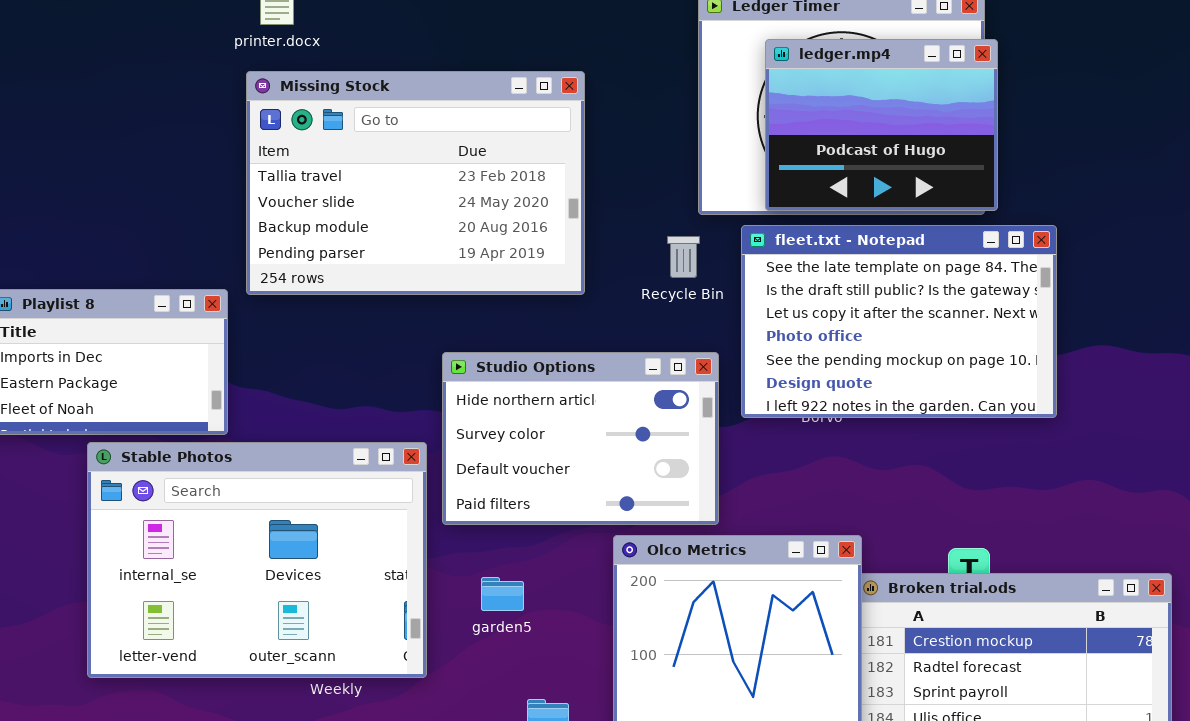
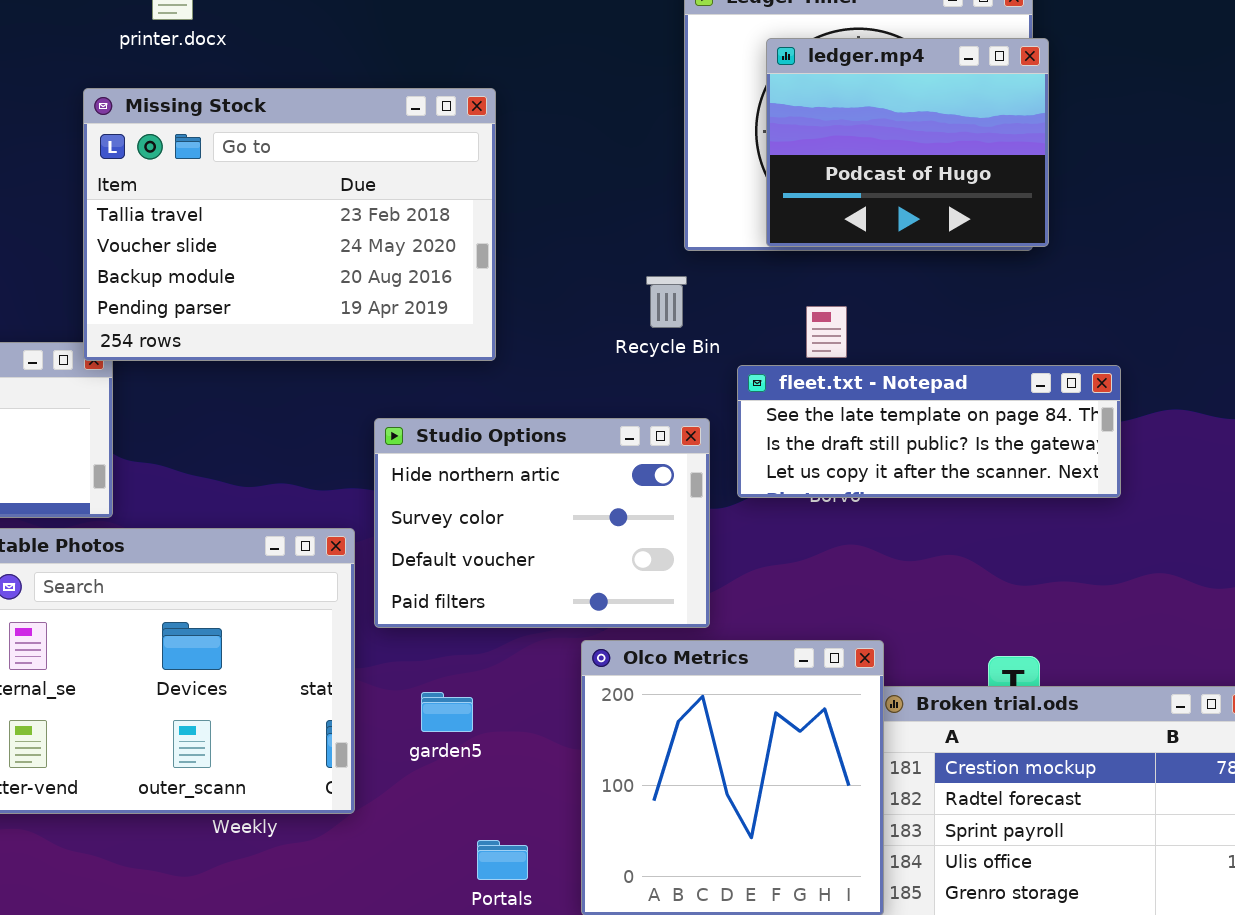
Missing Stock: [246,71,585,295] -> [83,88,496,361], moved
fleet.txt - Notepad: [741,225,1057,418] -> [737,365,1121,498], resized

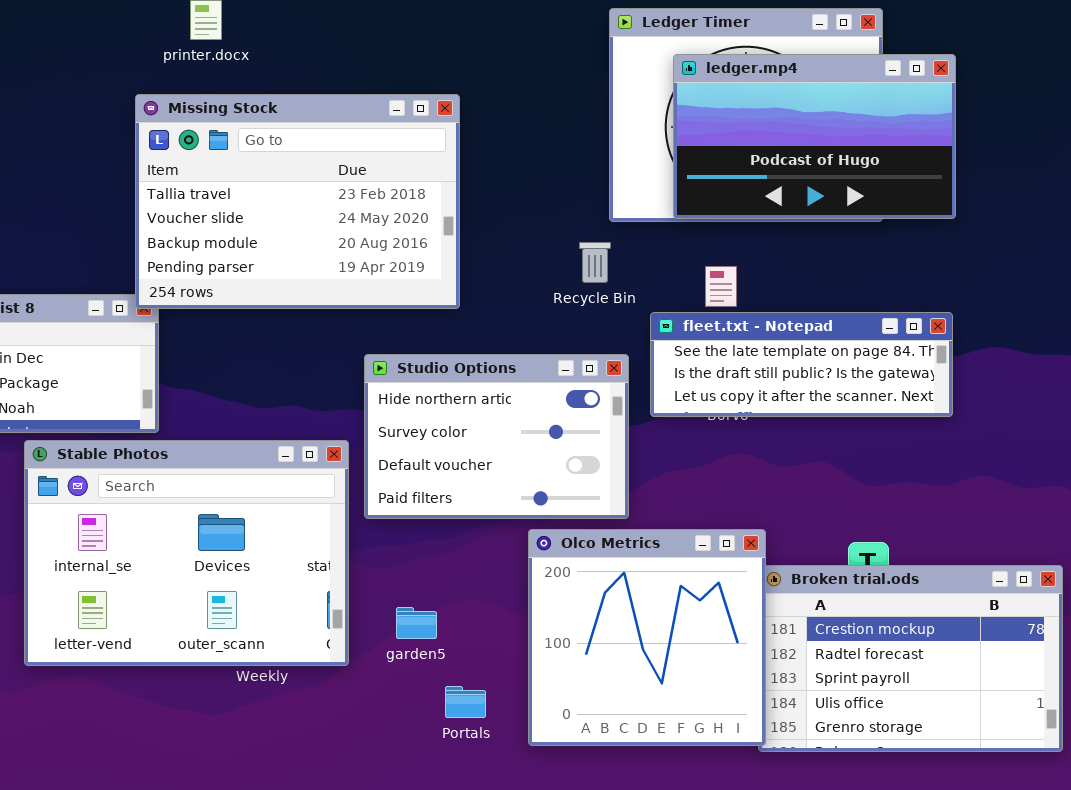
ledger.mp4: [766,38,1049,247] -> [673,54,956,219], resized
garden5: [421,692,473,732] -> [396,607,437,639], moved

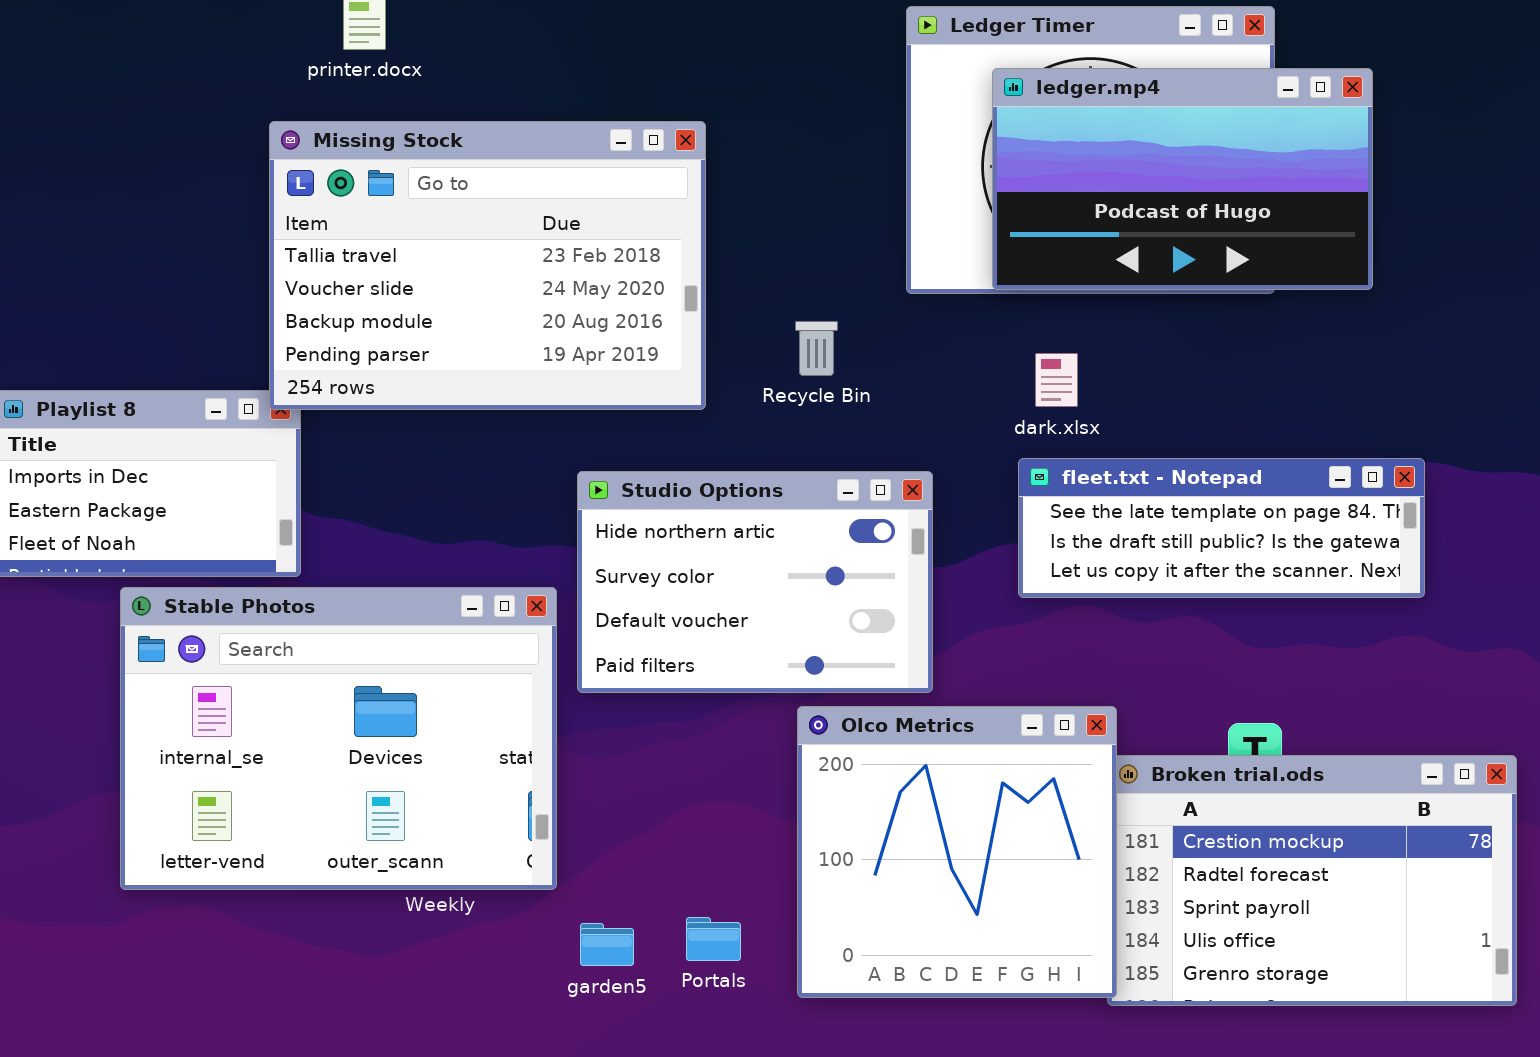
Recycle Bin: [579,242,611,283] -> [795,321,838,376], moved
fleet.txt - Notepad: [650,312,953,417] -> [1018,458,1425,598], moved
garden5: [396,607,437,639] -> [580,923,634,966], moved

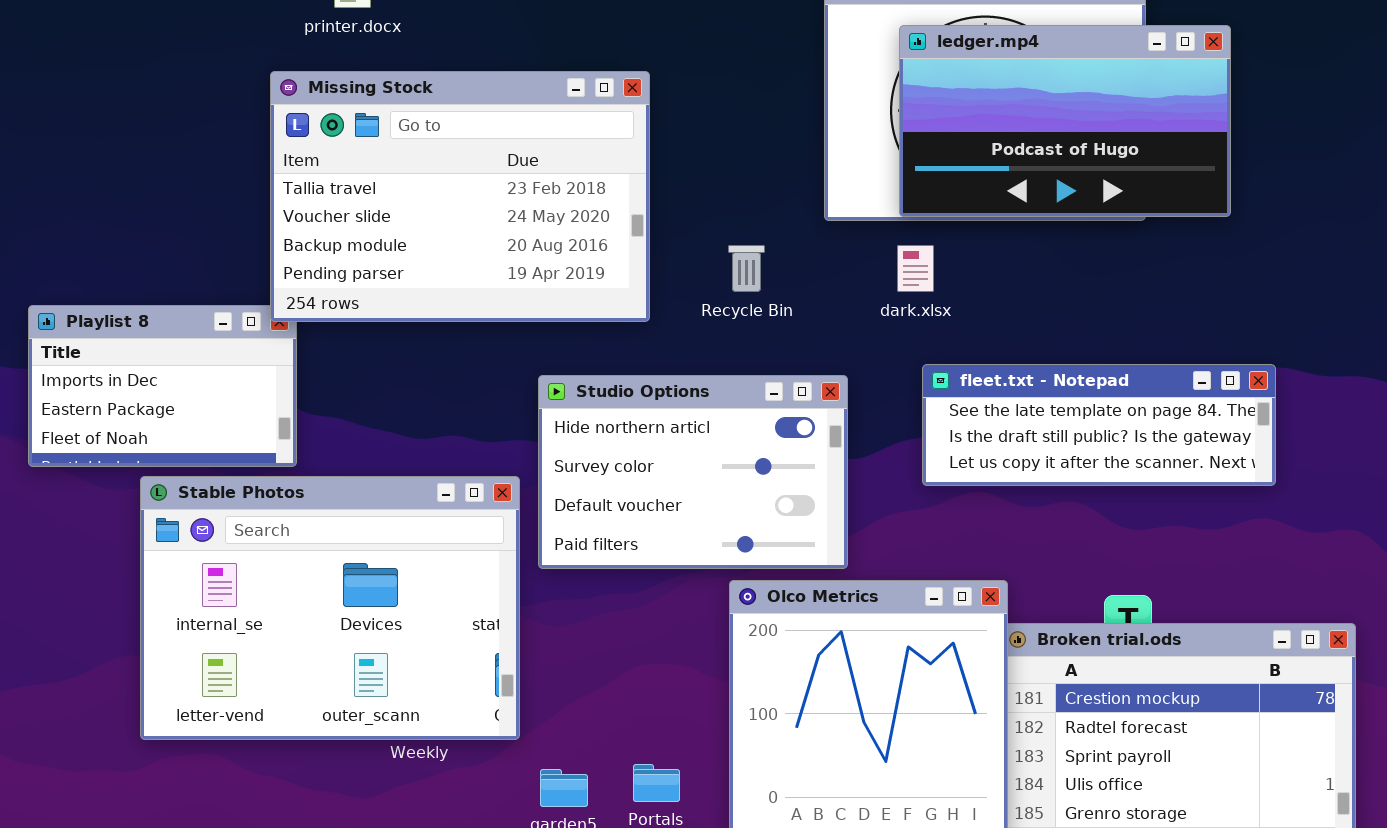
dark.xlsx: [1035,353,1078,407] -> [897,245,934,292], moved

